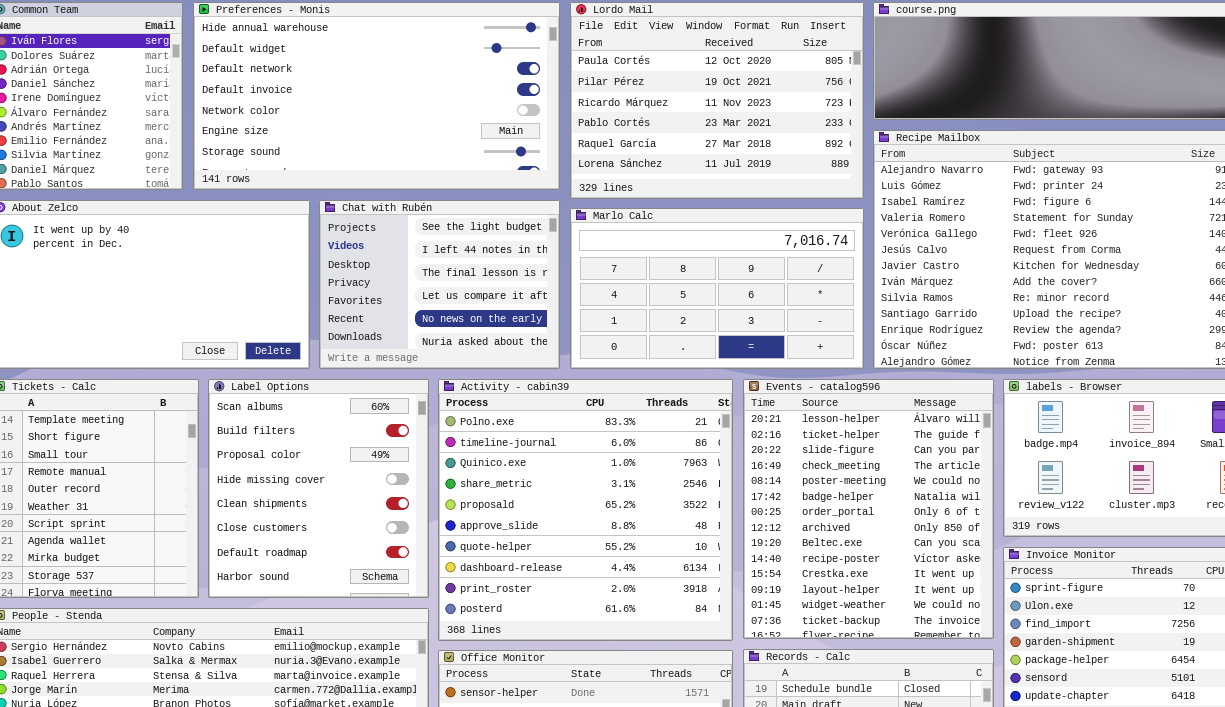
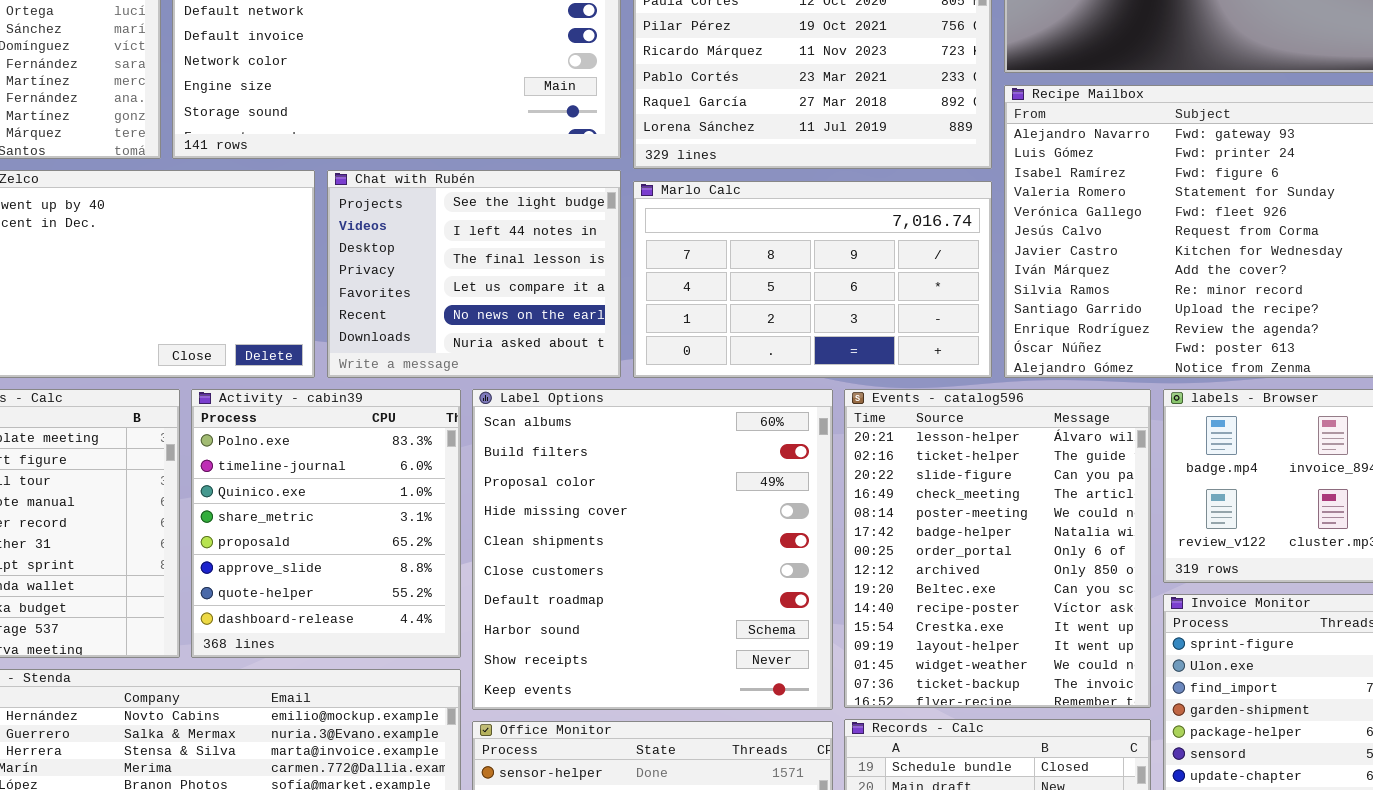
Label Options: [208,379,429,598] -> [472,389,833,710], moved, resized
Activity - cabin39: [438,379,733,641] -> [191,389,461,658], moved, resized

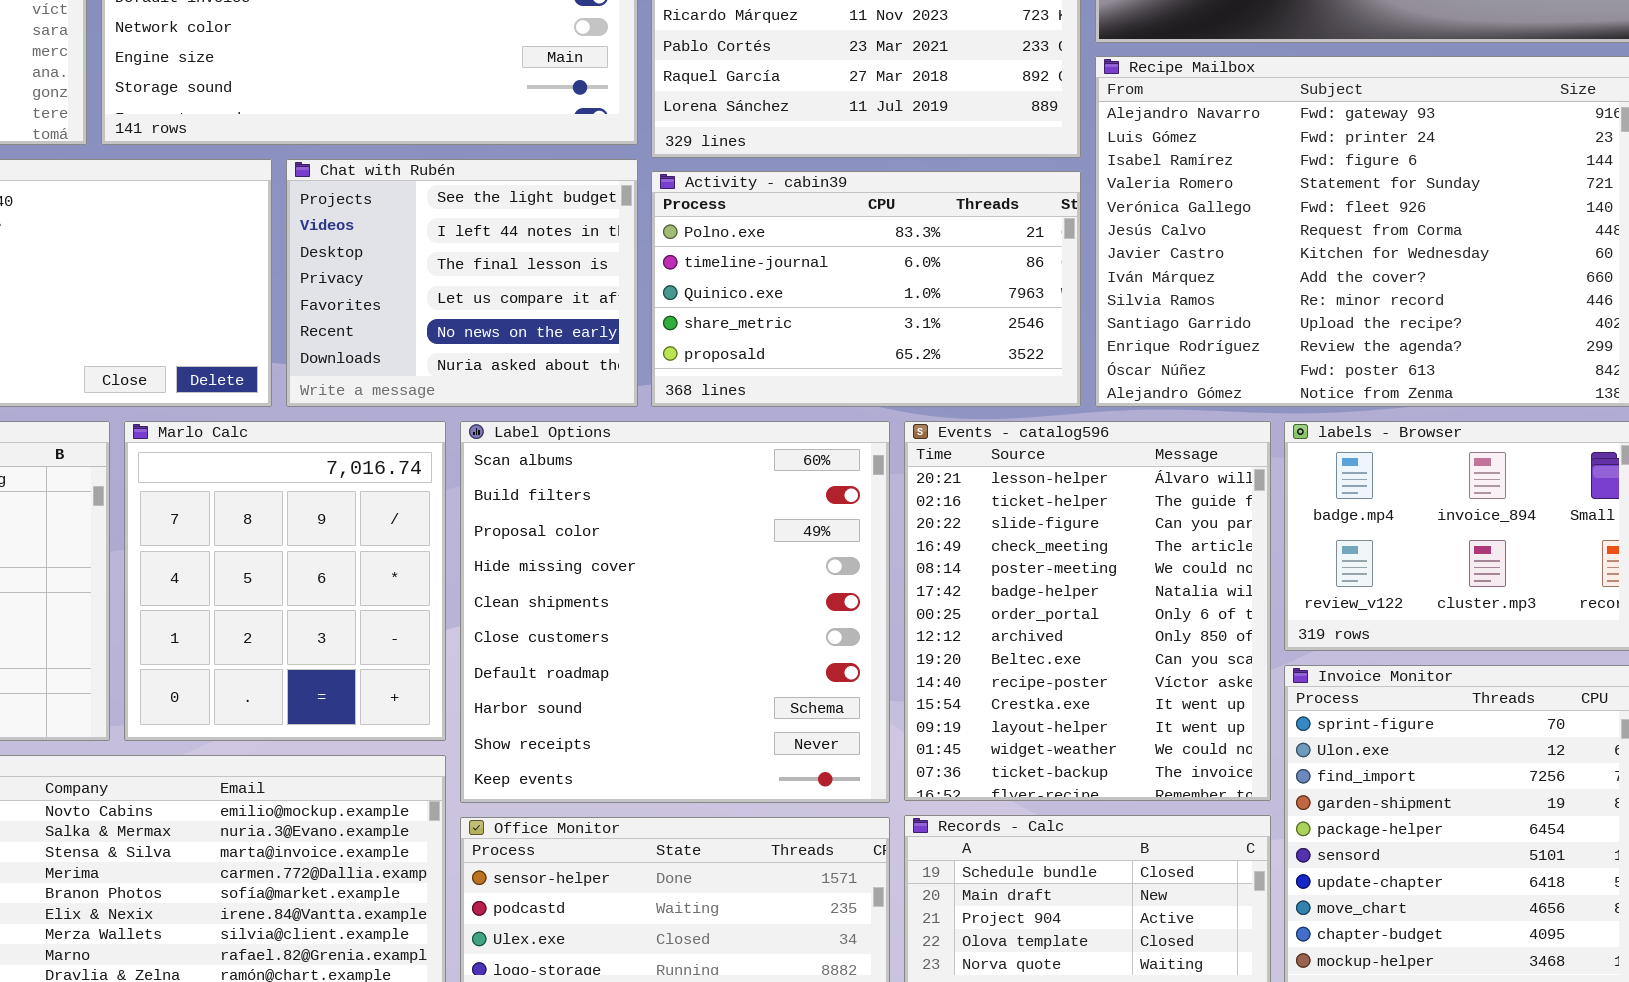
Marlo Calc: [633,181,992,378] -> [124,421,446,741], moved, resized
Activity - cabin39: [191,389,461,658] -> [651,171,1081,407], moved, resized

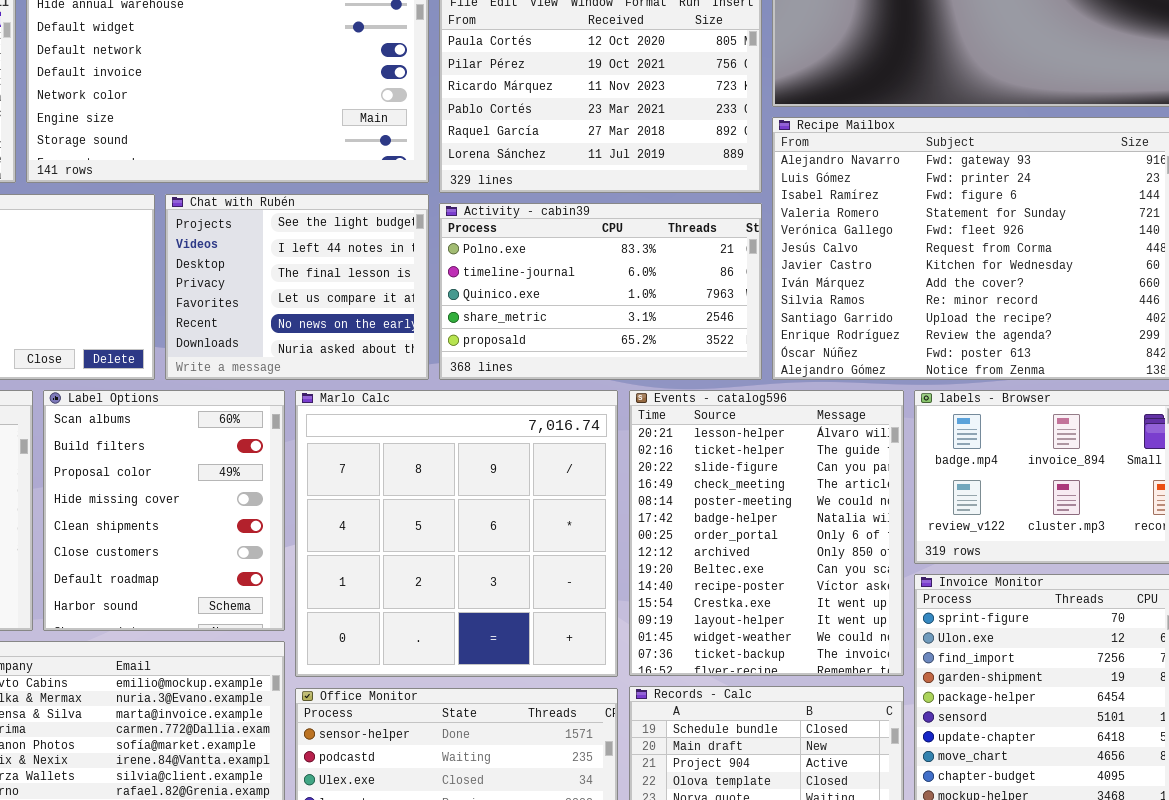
Marlo Calc: [124,421,446,741] -> [295,390,618,677], moved, resized
Label Options: [460,421,890,803] -> [43,390,285,631], moved, resized

